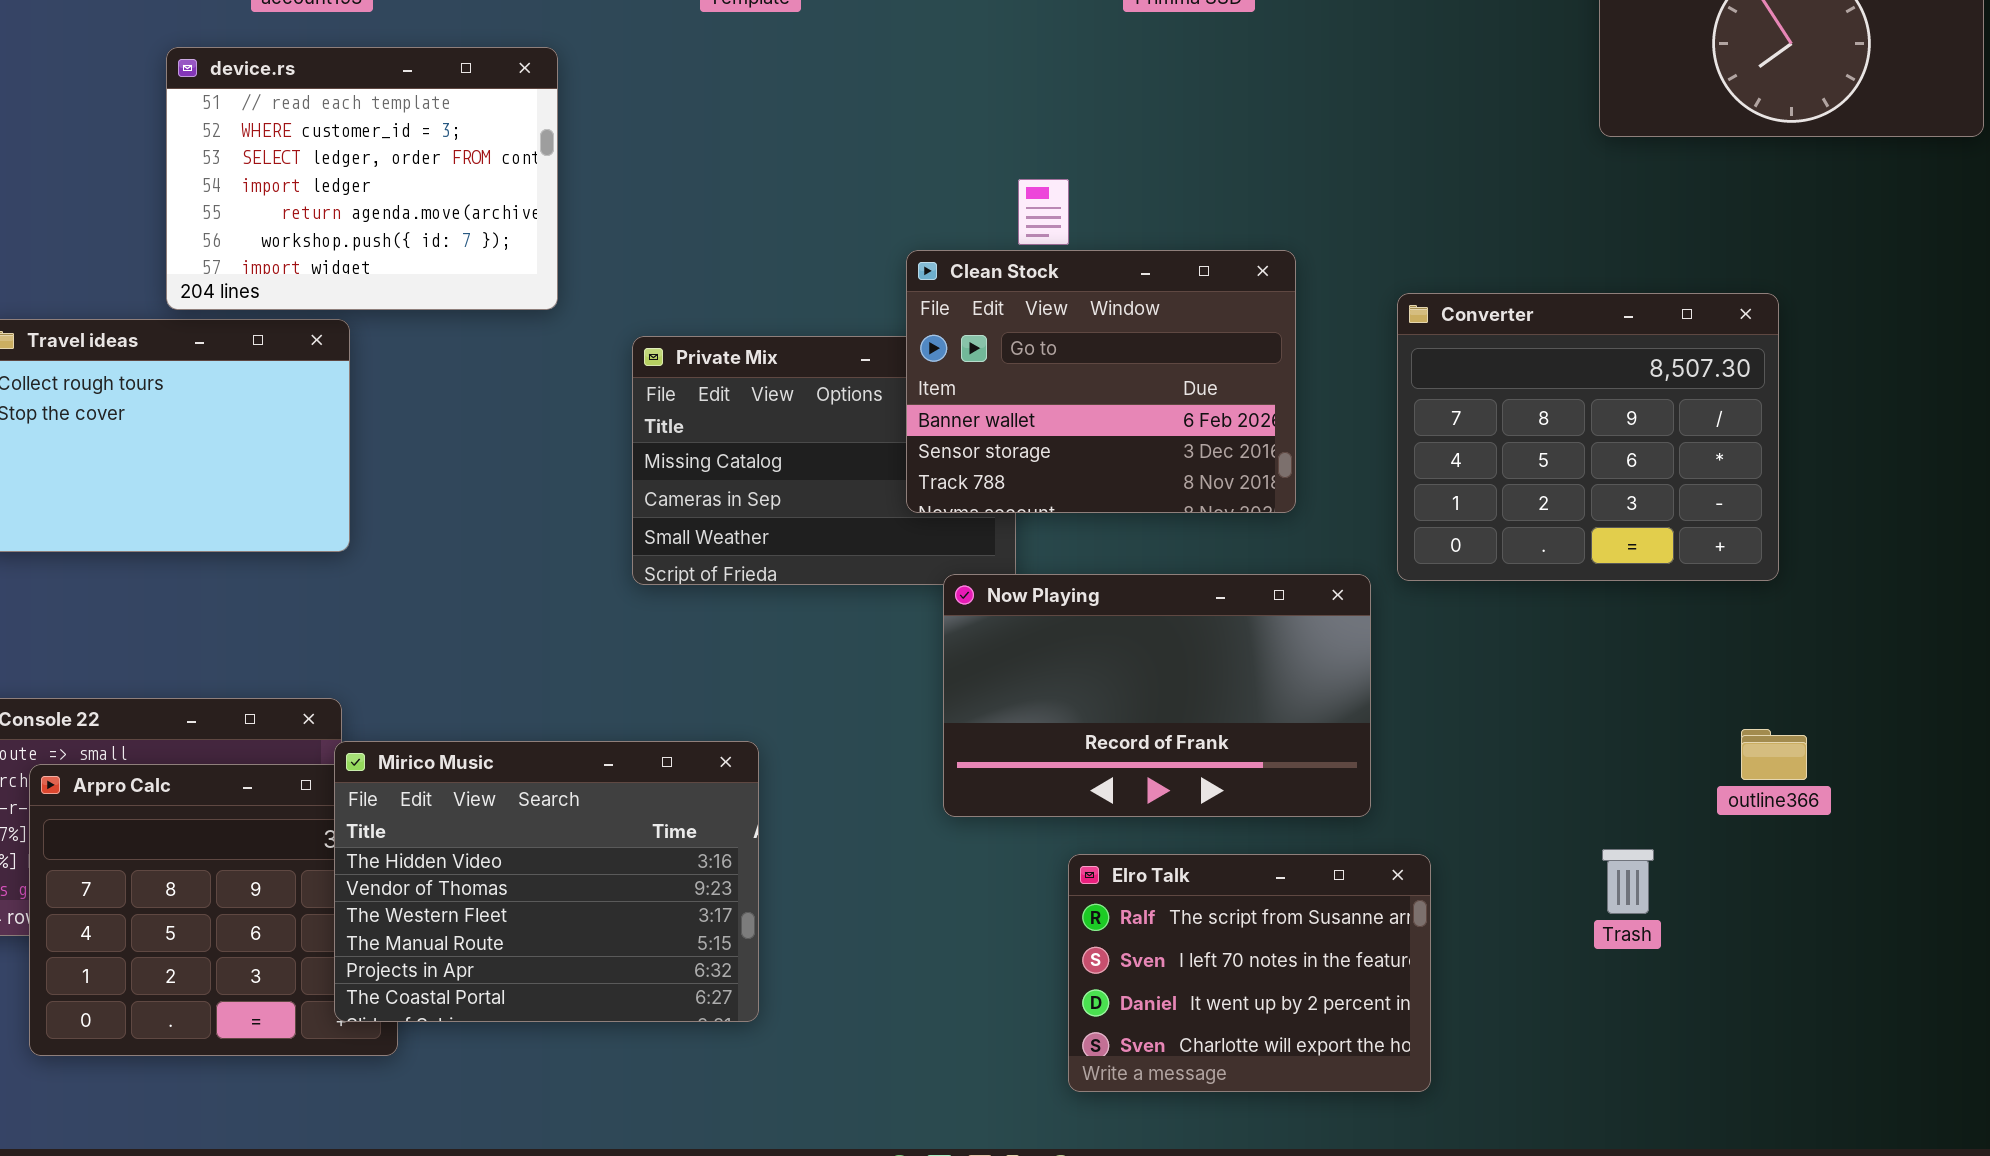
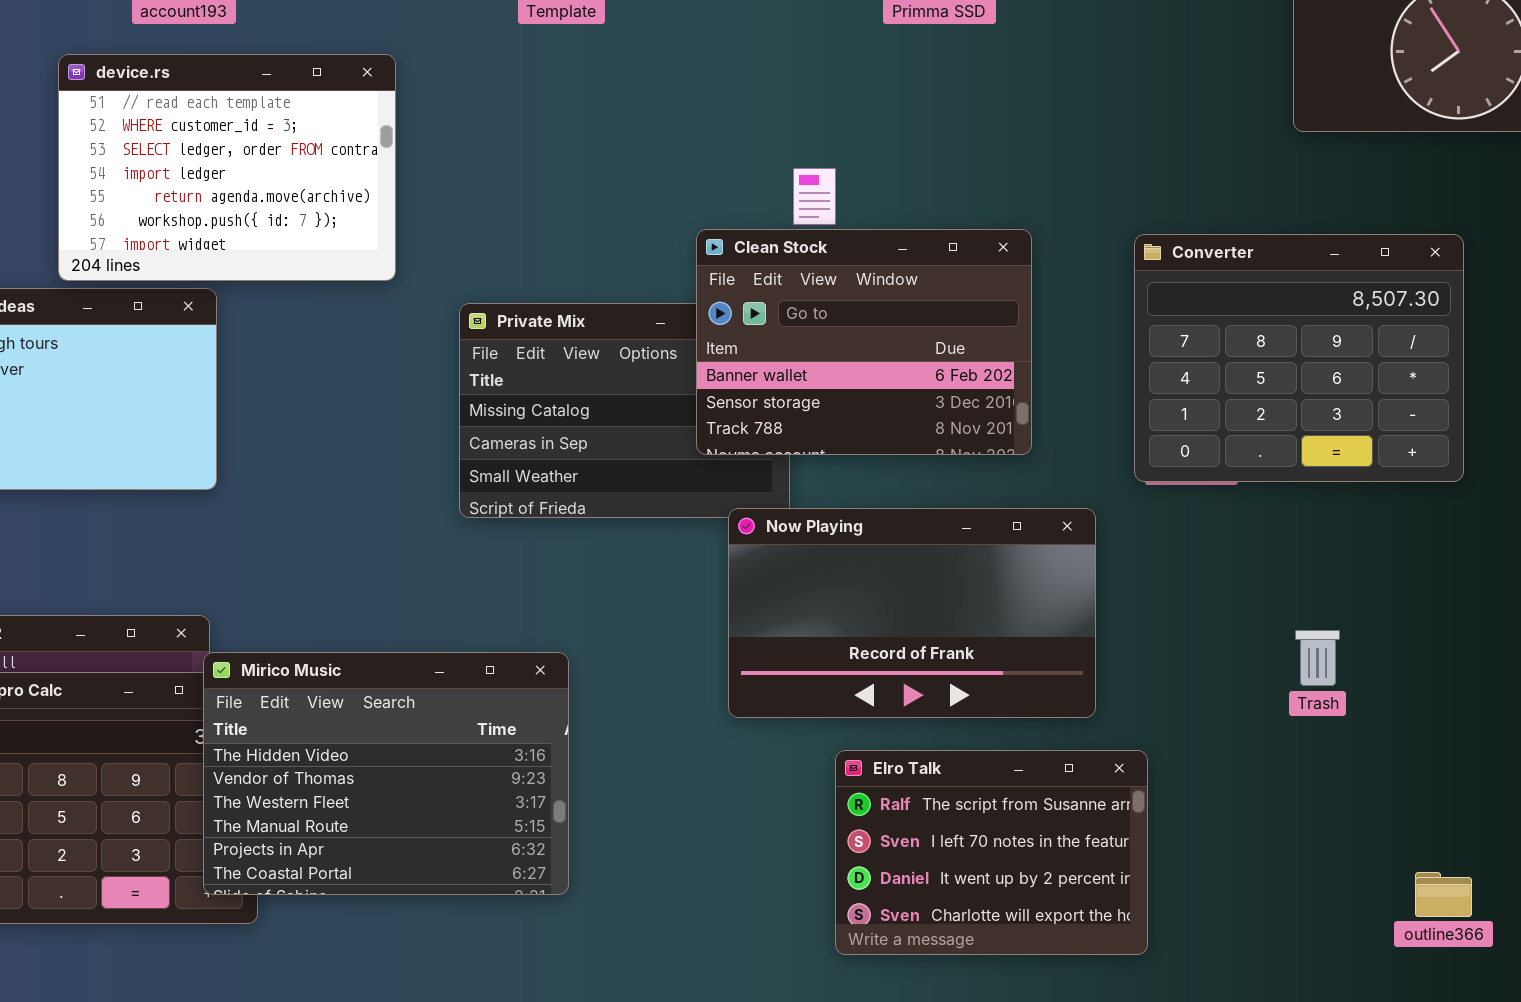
Converter: [1397,293,1779,581] -> [1134,234,1464,482], moved
outline366: [1741,729,1807,780] -> [1415,872,1472,917], moved
Trash: [1602,849,1654,914] -> [1295,630,1340,686], moved

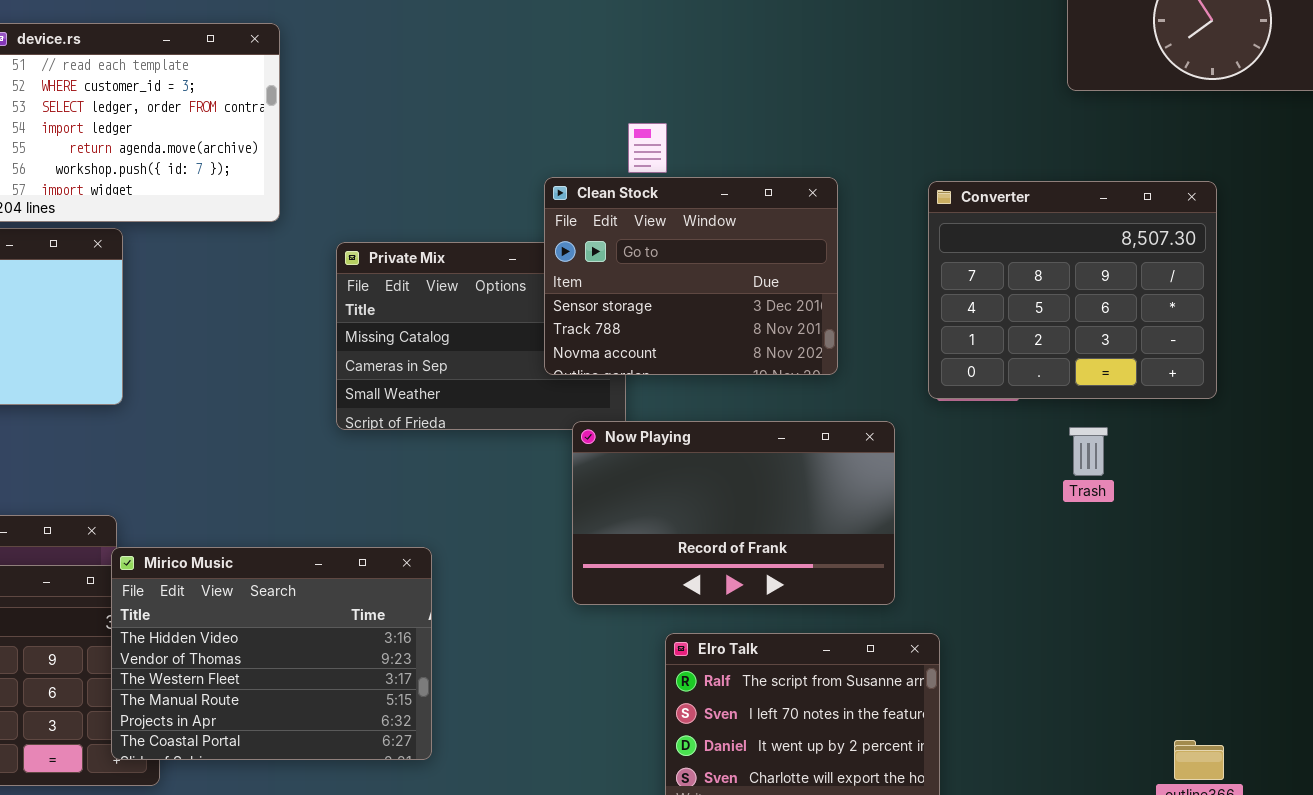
Clean Stock: [696,229,1032,455] -> [544,177,838,375], scrolled down 1 row
Trash: [1295,630,1340,686] -> [1069,427,1108,476], moved

